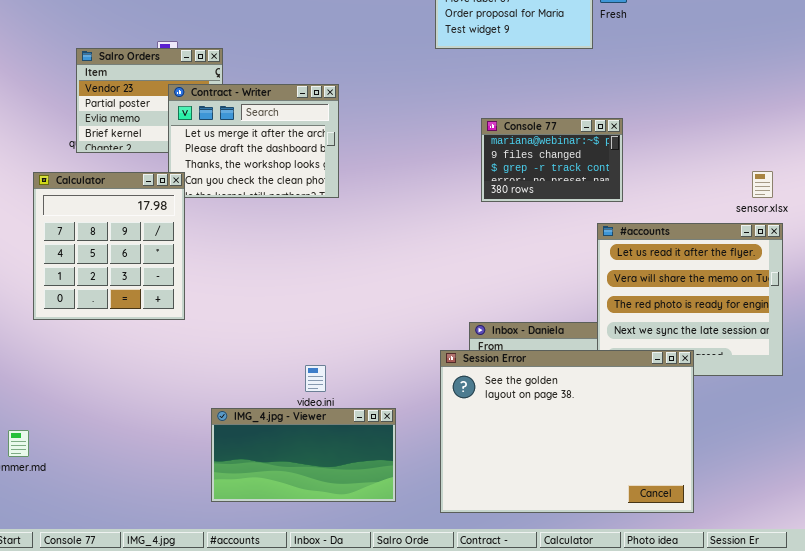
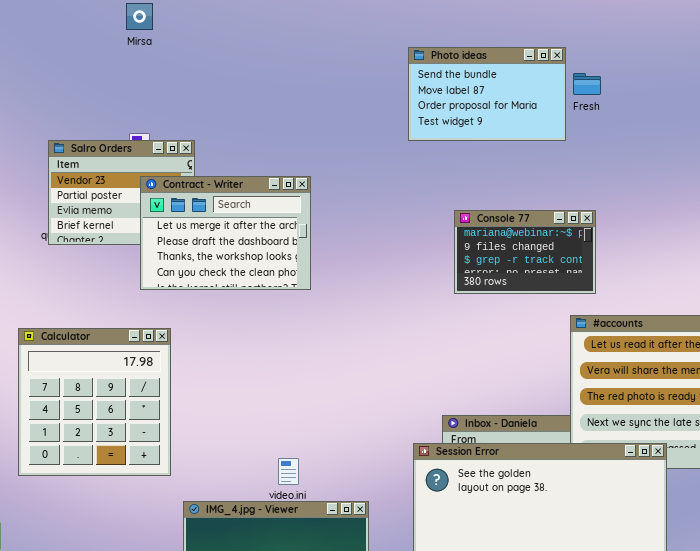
Calculator: [33,172,185,320] -> [18,328,171,476], moved

